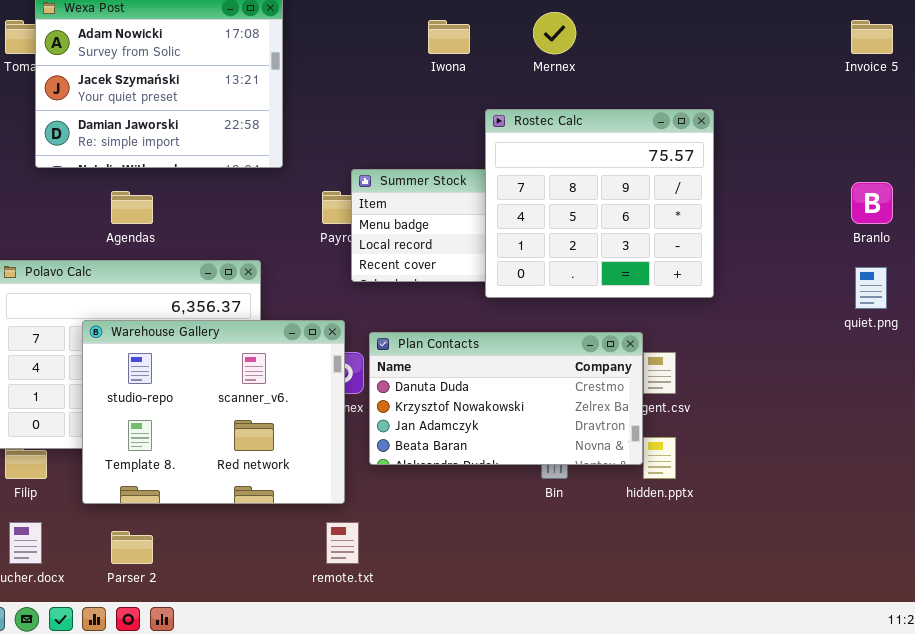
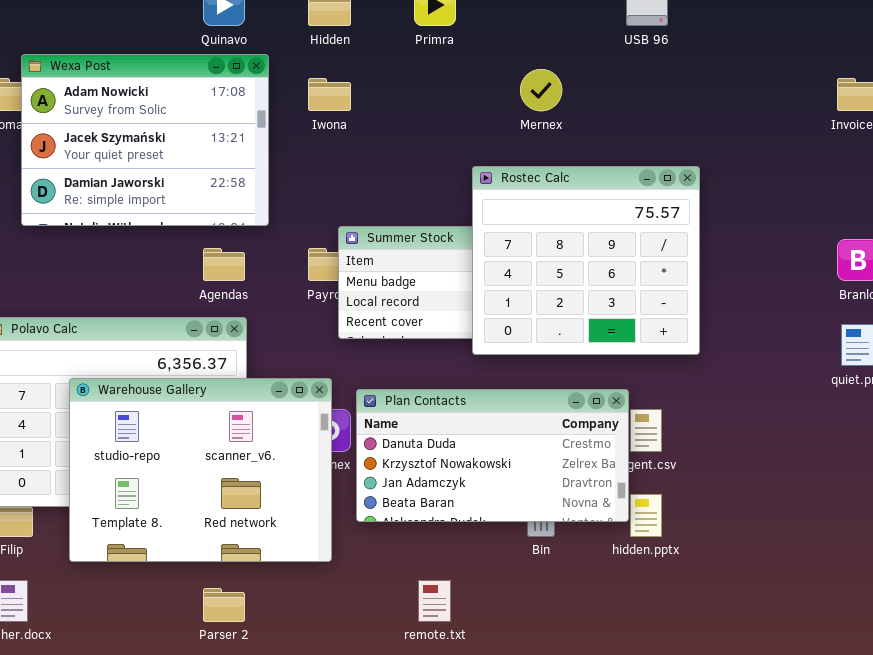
Iwona: [428,20,470,54] -> [308,78,351,111], moved
Agendas: [111,191,153,224] -> [203,248,245,281], moved
remote.txt: [326,522,359,564] -> [418,580,451,622], moved
Parser 2: [111,531,153,564] -> [203,588,245,622], moved

